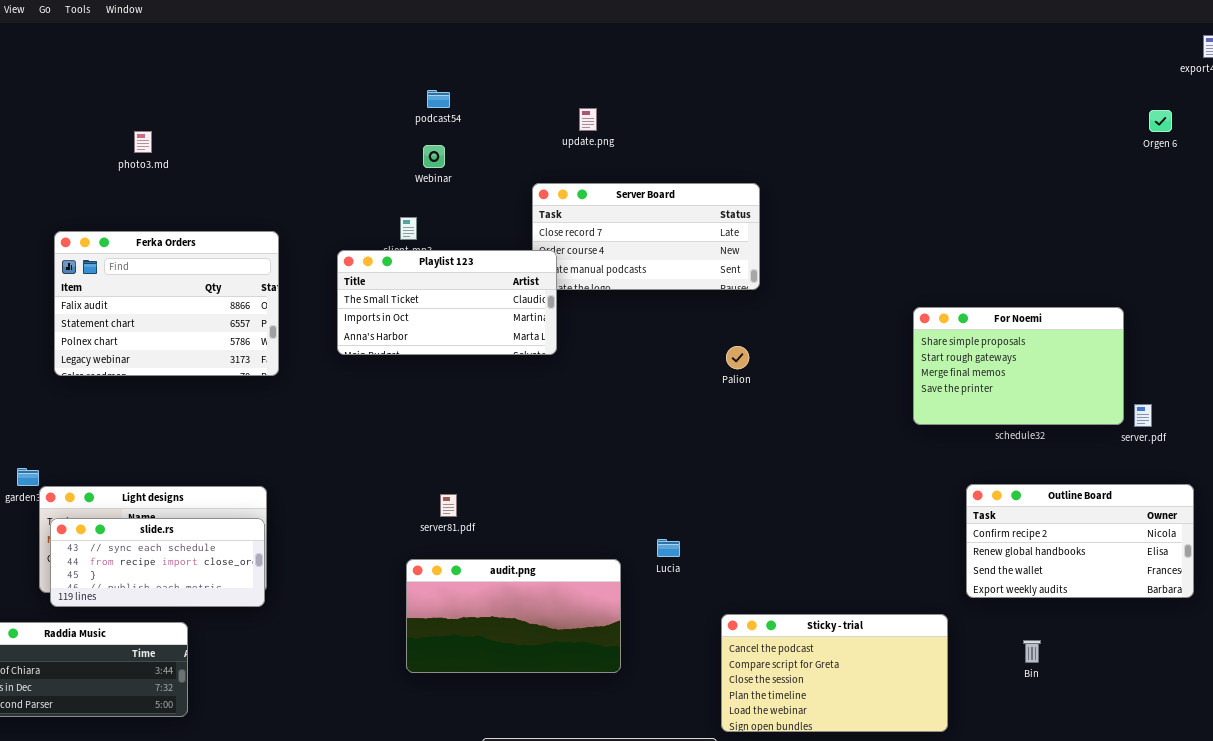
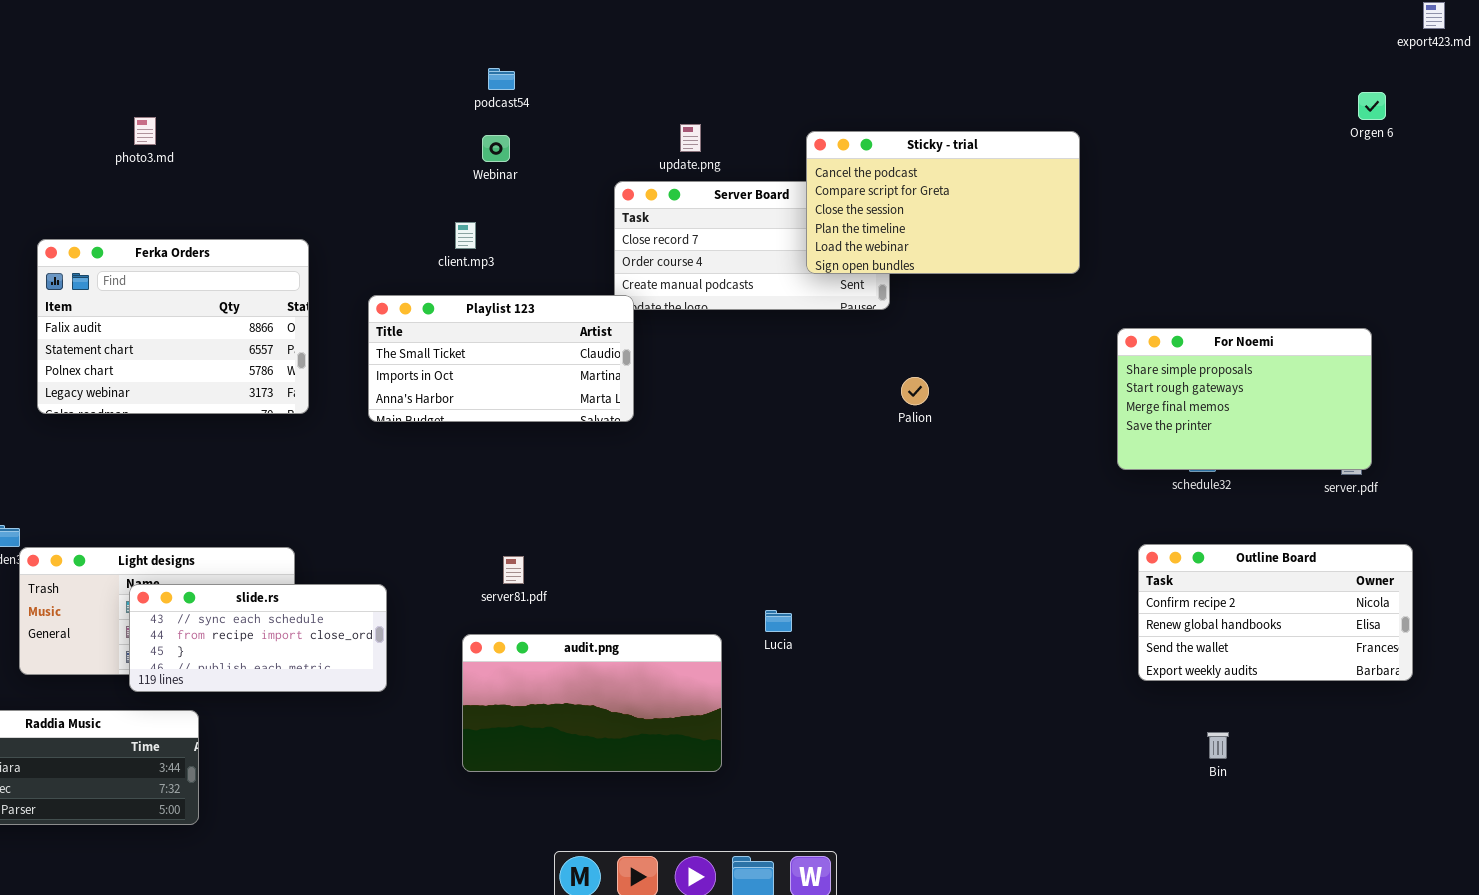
update.png: [579,108,597,131] -> [680,124,701,152], moved
Playlist 123: [337,250,557,355] -> [368,295,634,422], moved
For Noemi: [913,307,1124,425] -> [1117,328,1372,470], moved
Palion: [726,346,749,369] -> [901,377,929,405], moved
slide.rs: [50,518,265,607] -> [129,584,387,692], moved
Sticky - trial: [721,614,948,732] -> [806,131,1080,274], moved

